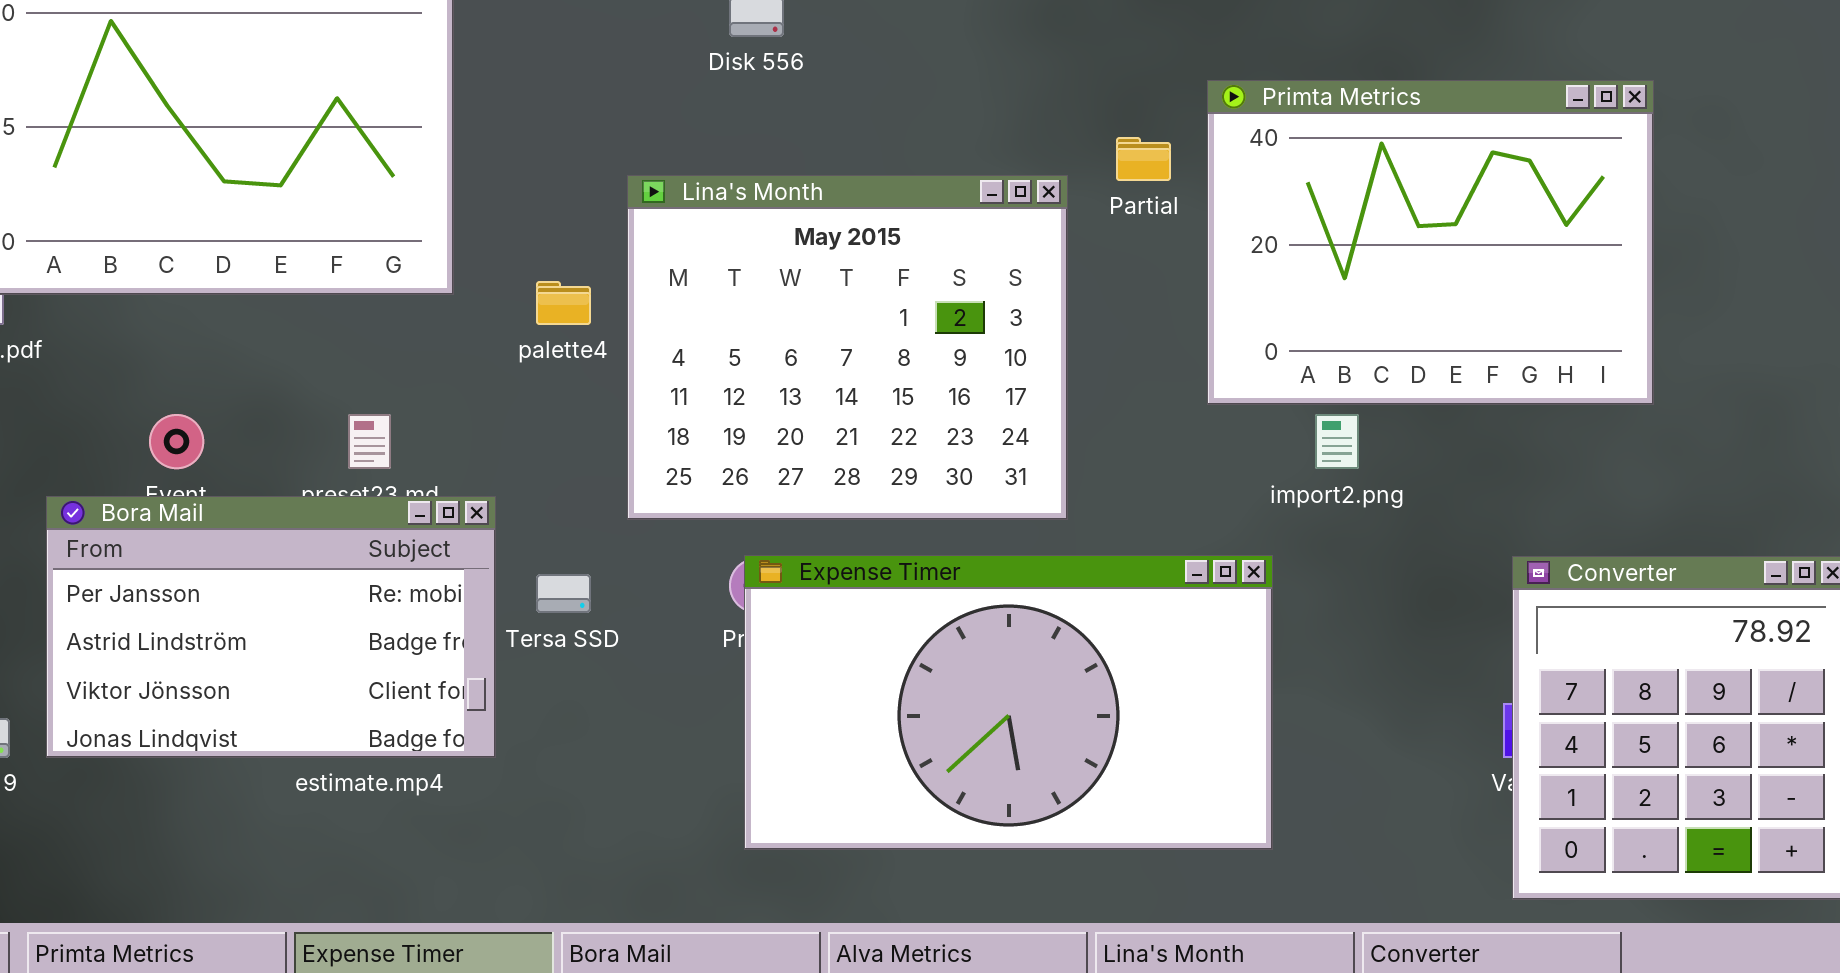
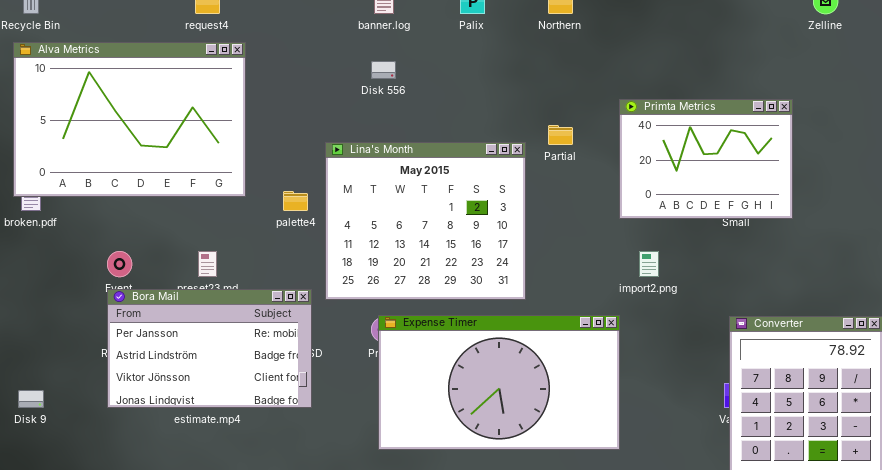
Primta Metrics: [1207,80,1654,405] -> [619,99,793,219], resized
Bora Mail: [46,496,496,758] -> [107,289,312,408], moved

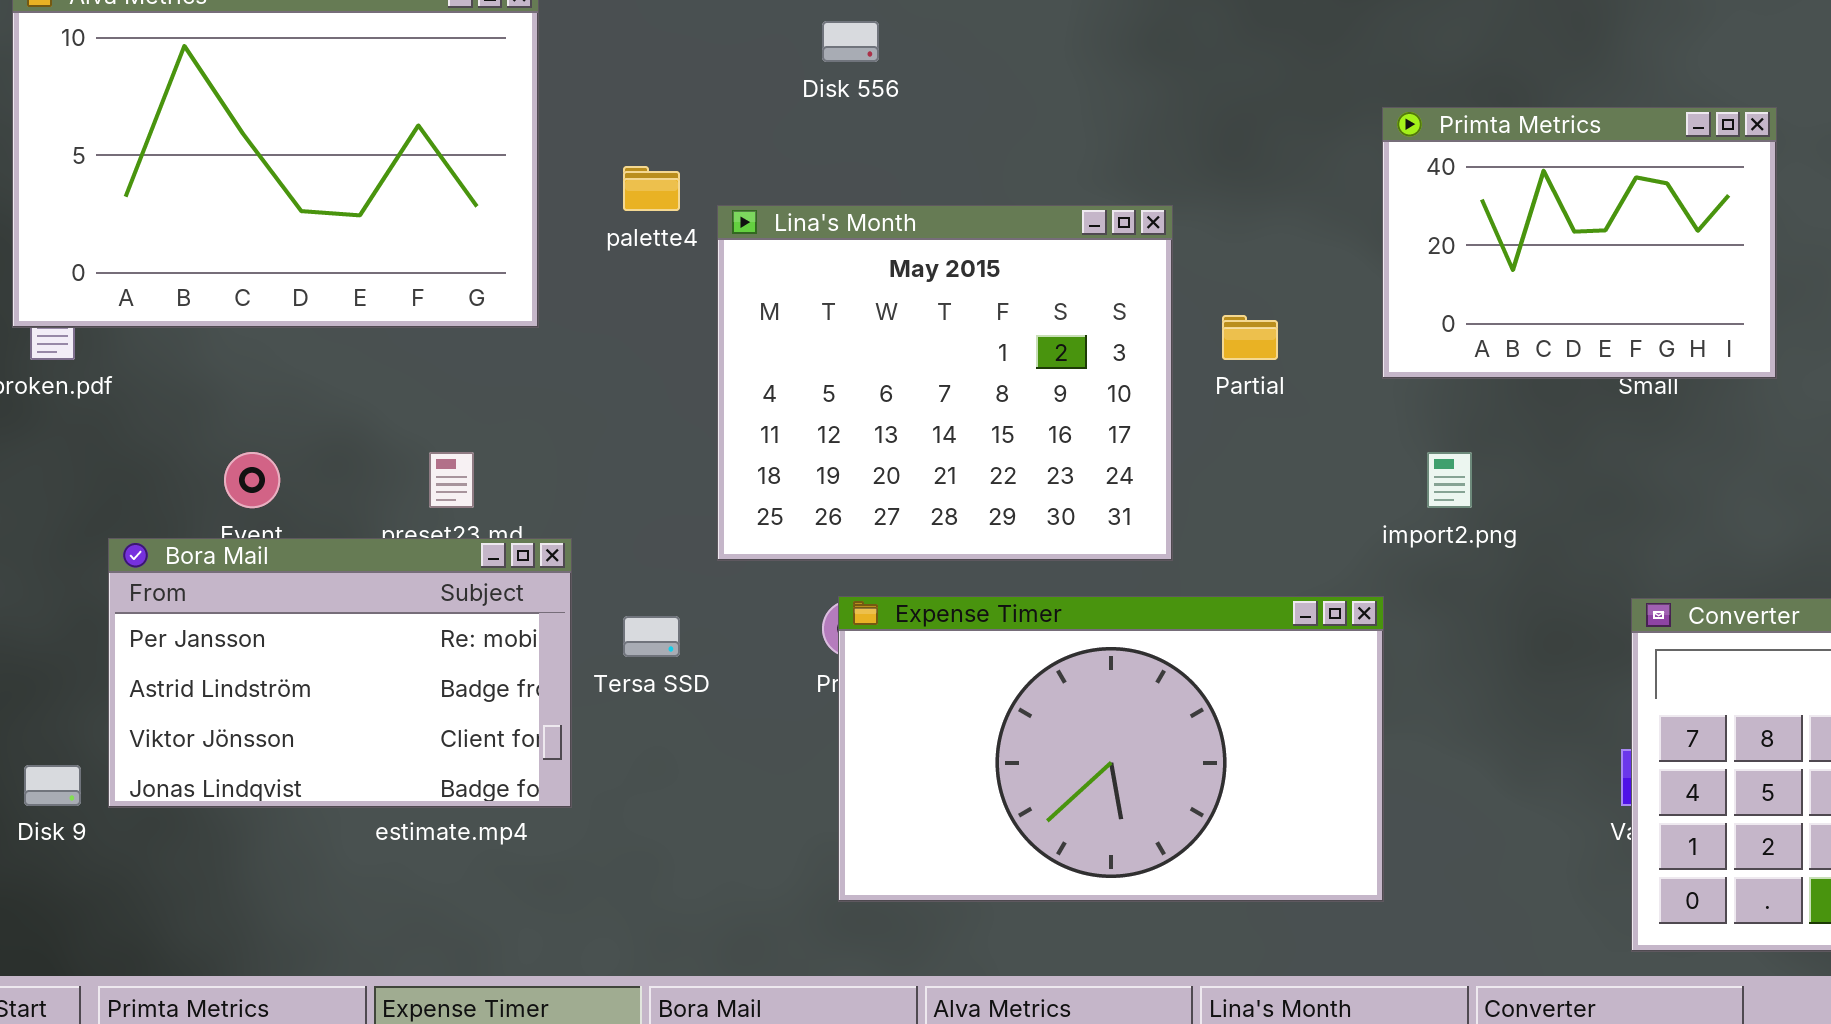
Partial: [548,125,573,145] -> [1222,315,1278,360], moved
palette4: [283,191,308,211] -> [623,166,680,211], moved
Bora Mail: [107,289,312,408] -> [108,538,572,808], moved

